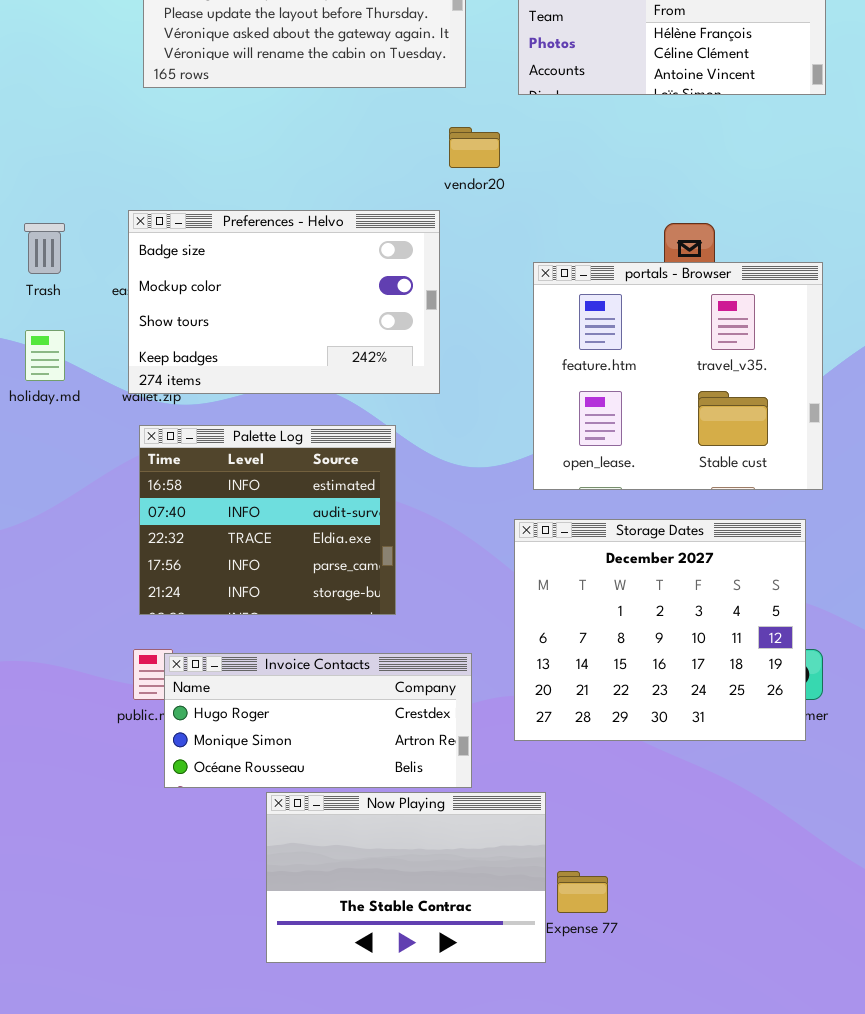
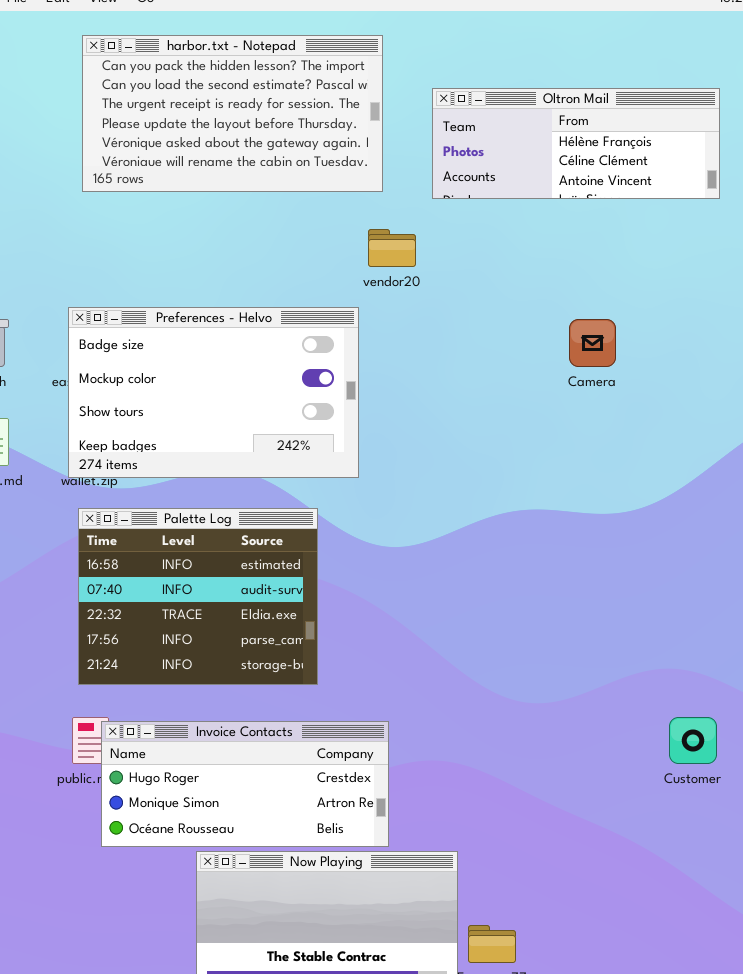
portals - Browser: [533,262,823,490] -> none, closed
Storage Dates: [514,519,806,741] -> none, closed

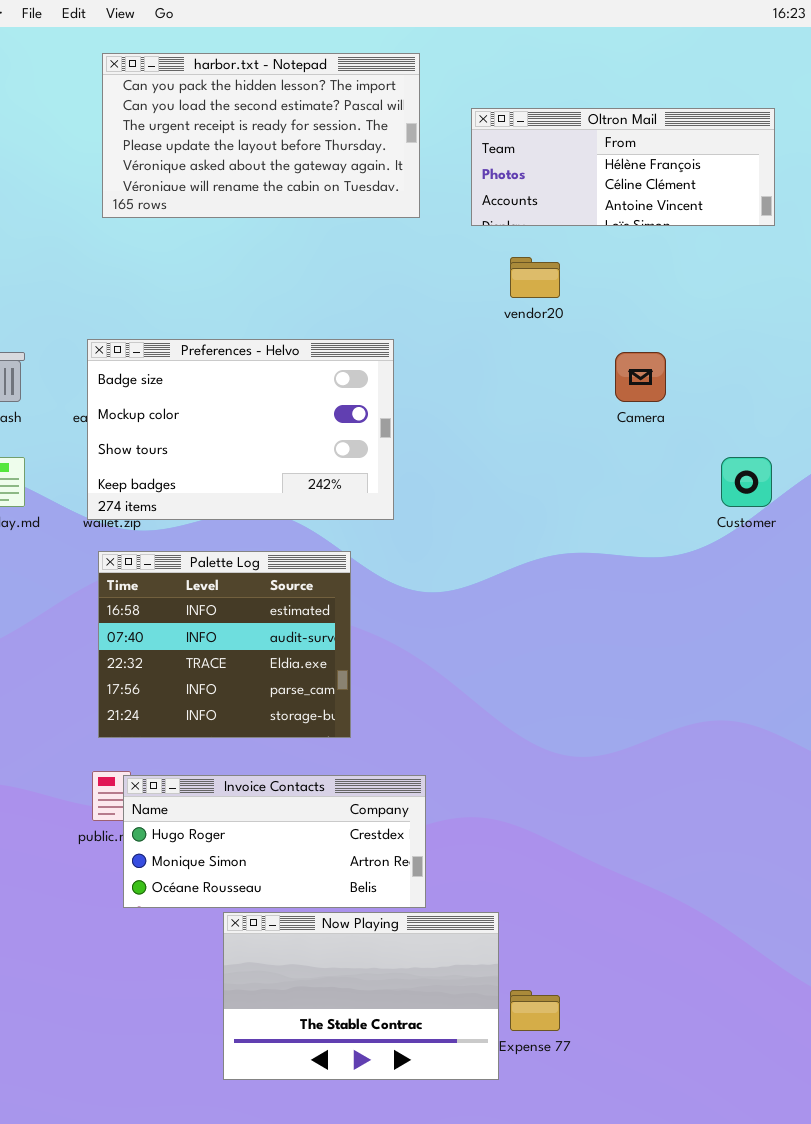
vendor20: [368,229,416,267] -> [510,257,560,298], moved
Customer: [669,717,717,764] -> [721,457,772,507], moved

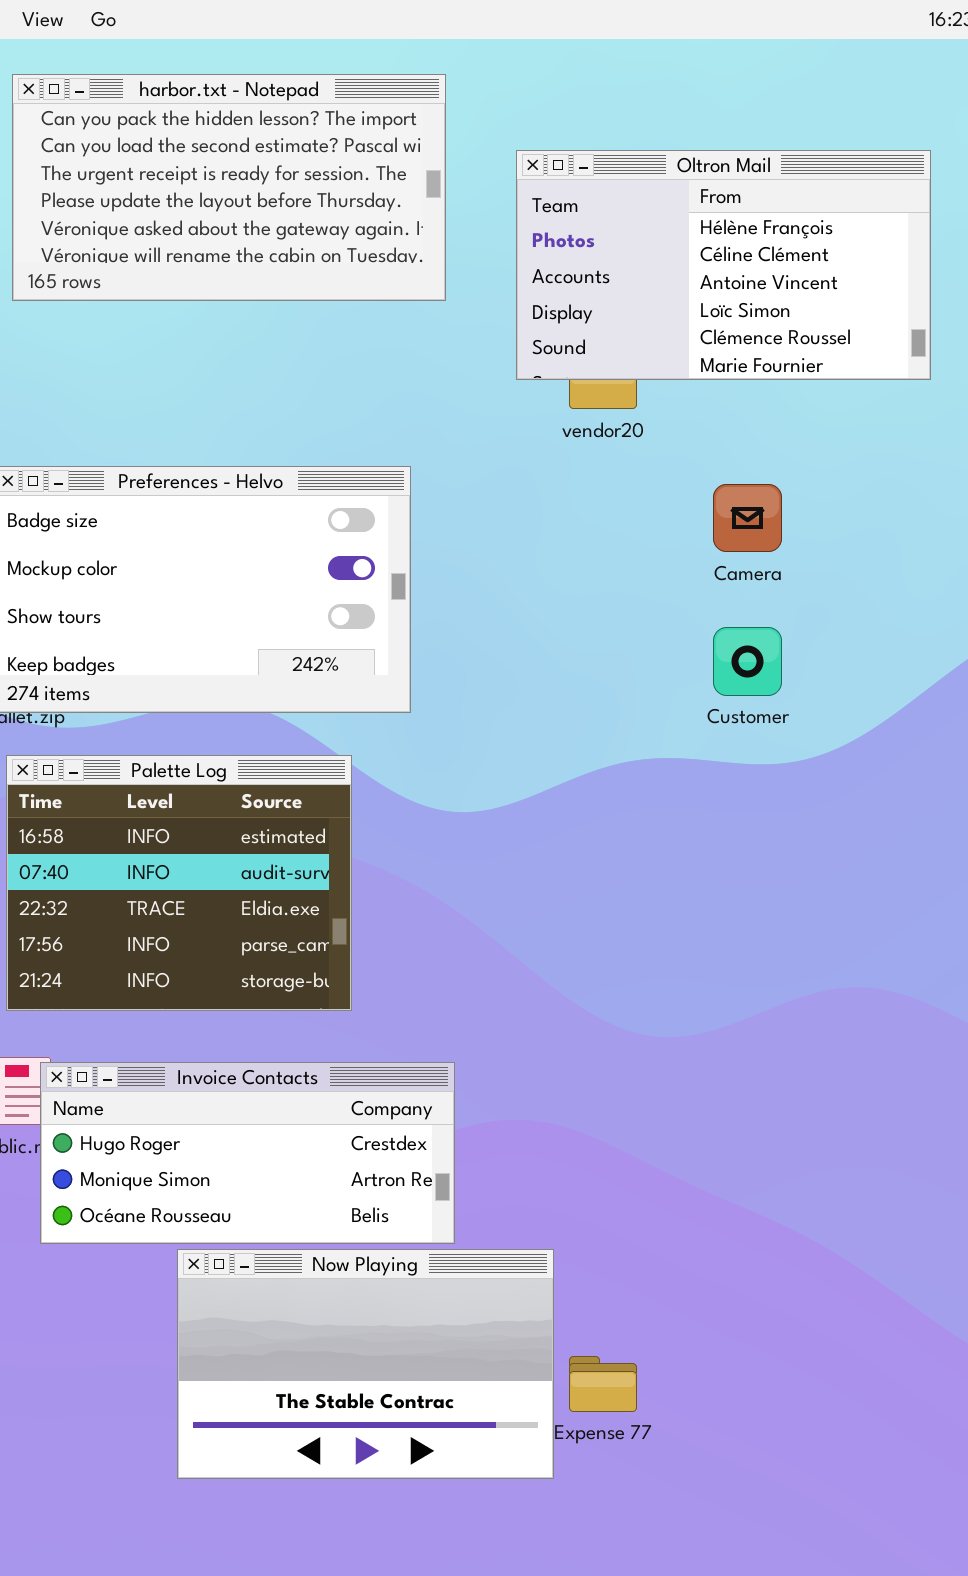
Oltron Mail: [471,108,775,226] -> [516,150,931,380], resized
Customer: [721,457,772,507] -> [713,627,782,696], moved

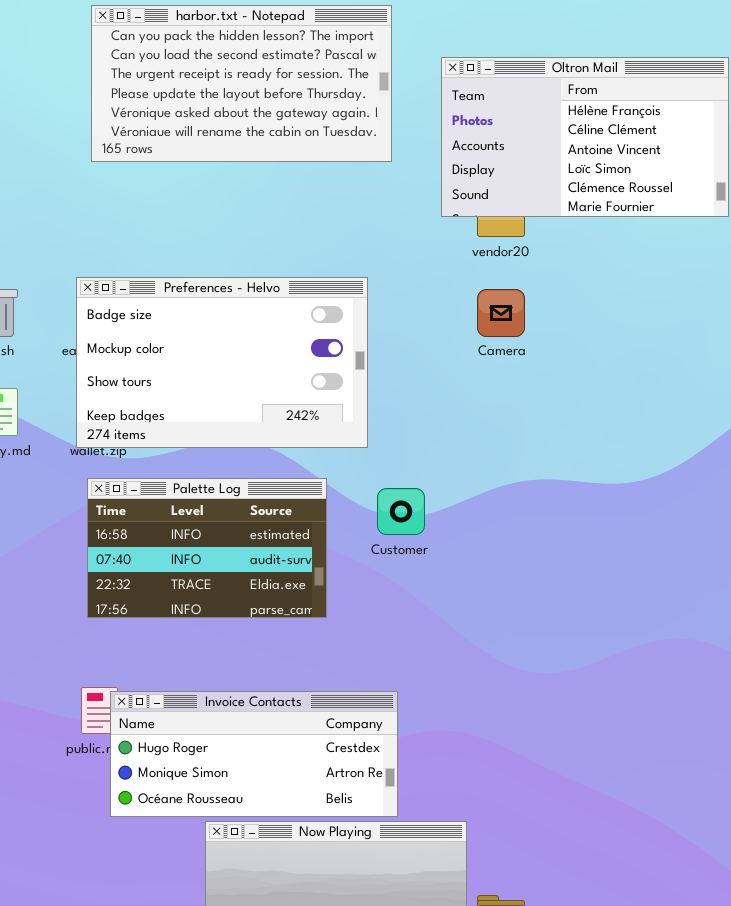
Camera: [713,484,782,552] -> [477,289,525,337], moved
Customer: [713,627,782,696] -> [377,488,425,535], moved
Palette Log: [6,755,352,1011] -> [87,478,327,618], resized

